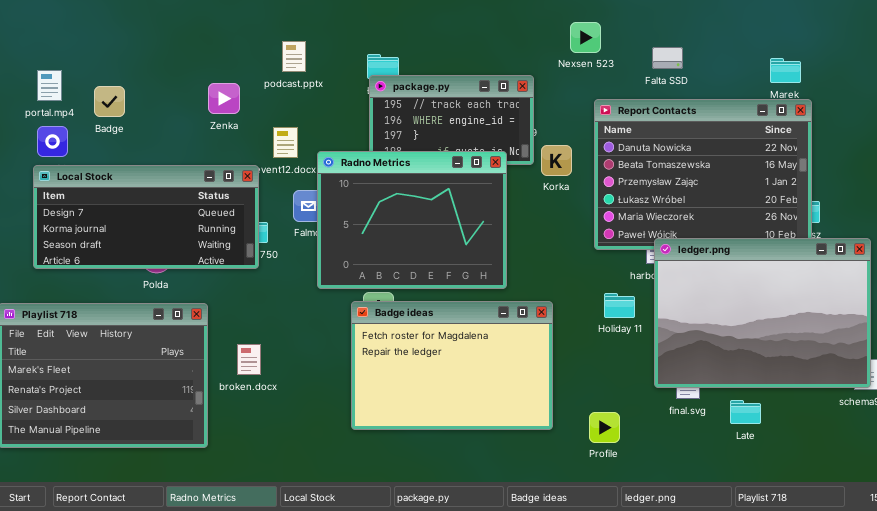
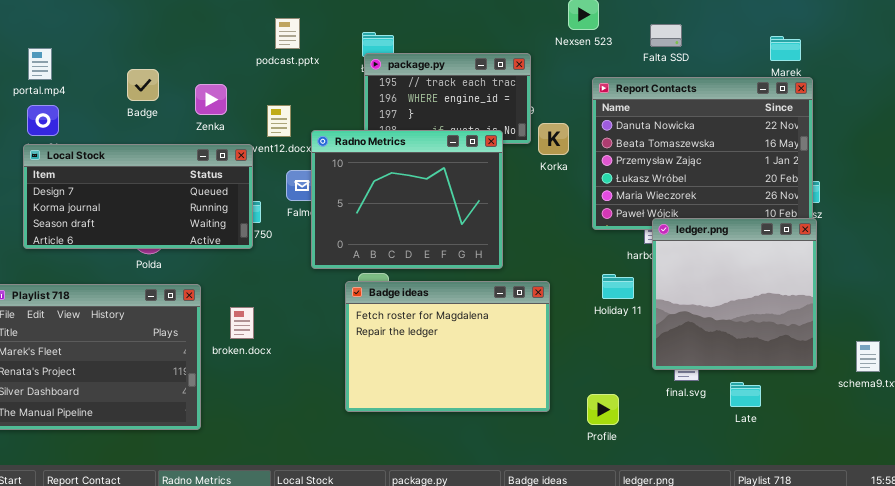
Zenka: [208,83,240,114] -> [195,84,227,115], moved
Badge: [94,86,125,117] -> [127,69,159,101], moved
ledger.png: [654,238,871,388] -> [652,218,817,370], resized
broken.docx: [237,344,261,375] -> [230,307,254,339], moved

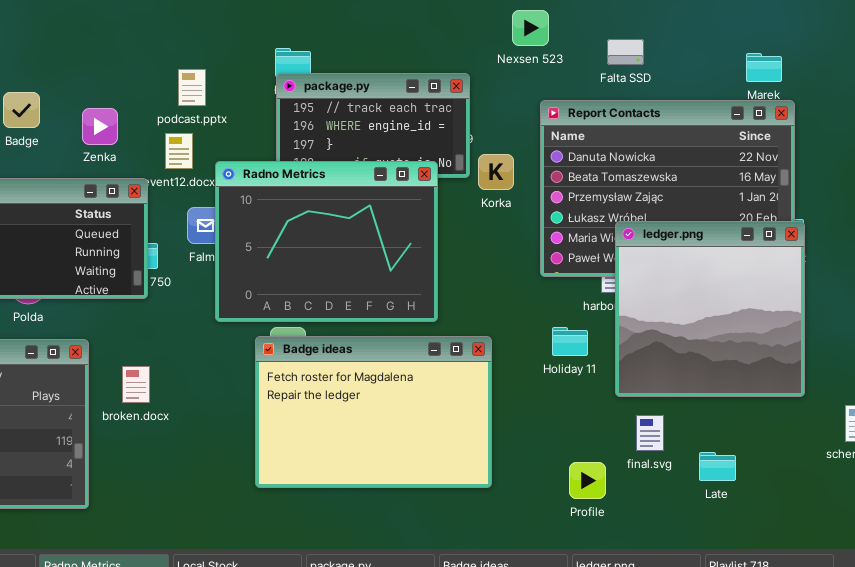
podcast.pptx: [275,18,300,49] -> [178,69,206,106], moved
ledger.png: [652,218,817,370] -> [615,221,805,397], moved
Profile: [587,394,619,425] -> [569,462,606,499], moved

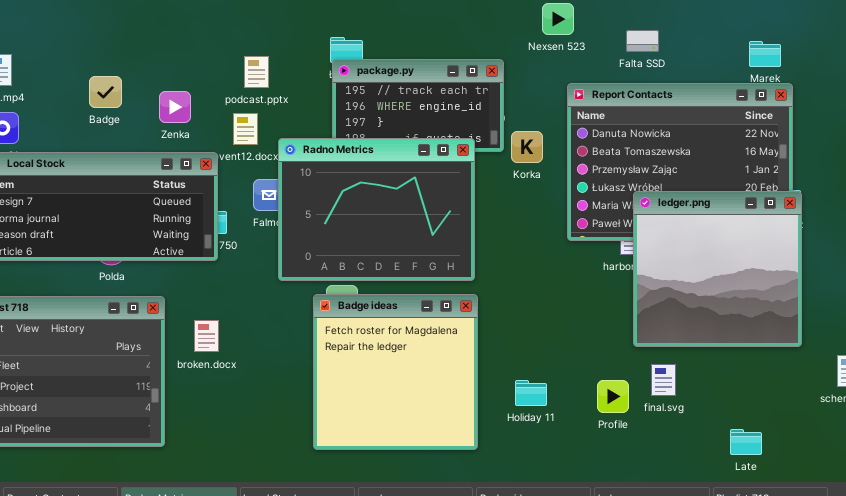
Holiday 11: [552,327,588,356] -> [515,380,547,406], moved
Badge ideas: [255,336,492,488] -> [313,294,478,450], resized
Late: [699,452,736,481] -> [730,429,762,455], moved
Profile: [569,462,606,499] -> [597,380,629,413], moved

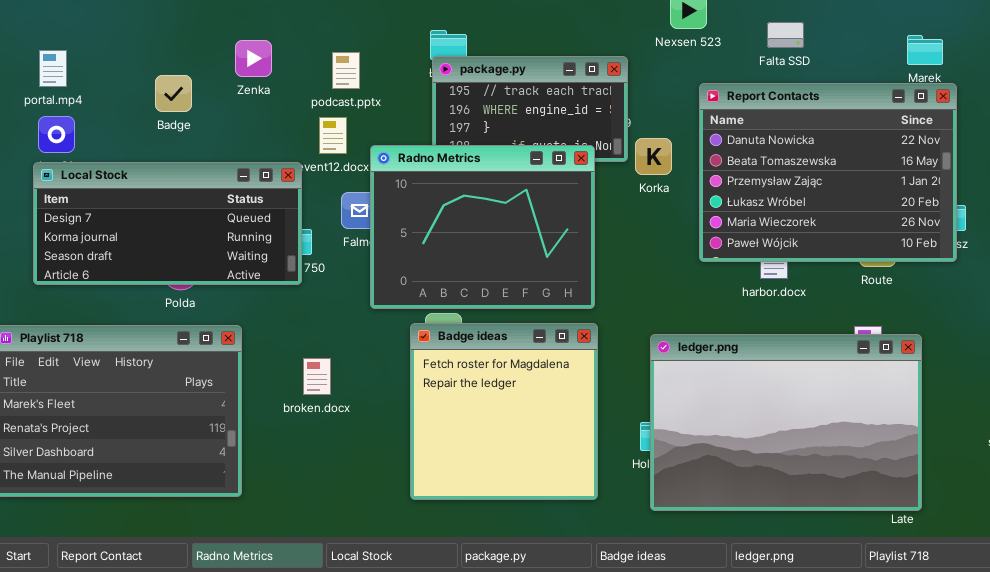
Zenka: [159,91,191,123] -> [235,40,272,77], moved
ledger.png: [633,191,802,347] -> [650,334,922,511], moved, resized
broken.docx: [194,320,219,352] -> [303,358,331,395], moved

